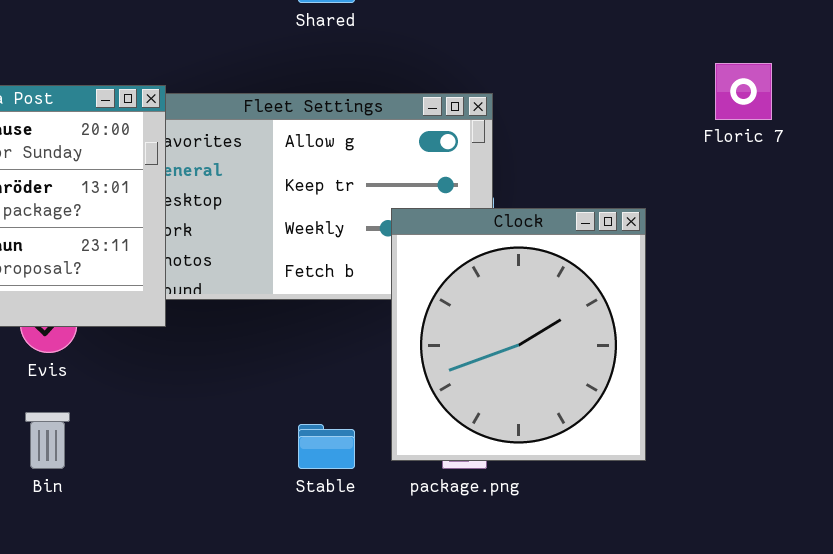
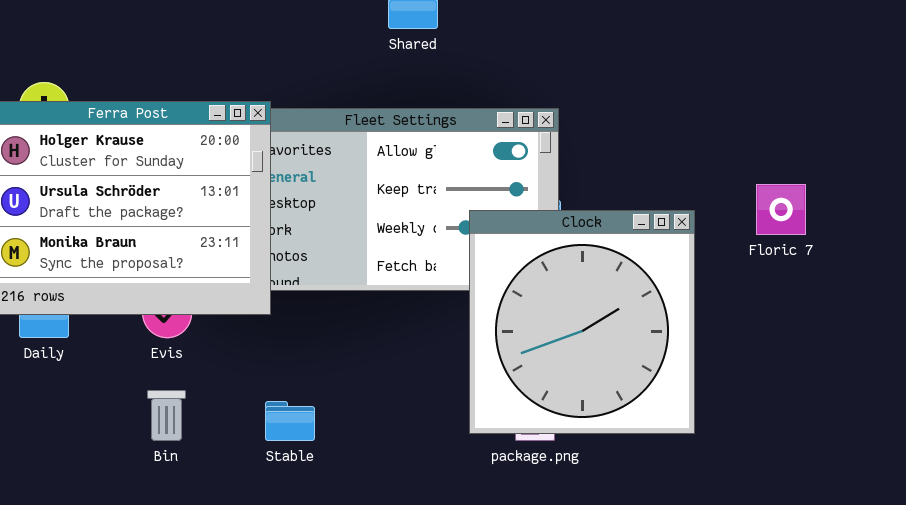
Floric 7: [715,63,772,120] -> [756,184,806,235], moved
Stable: [298,424,355,469] -> [265,401,315,441], moved

